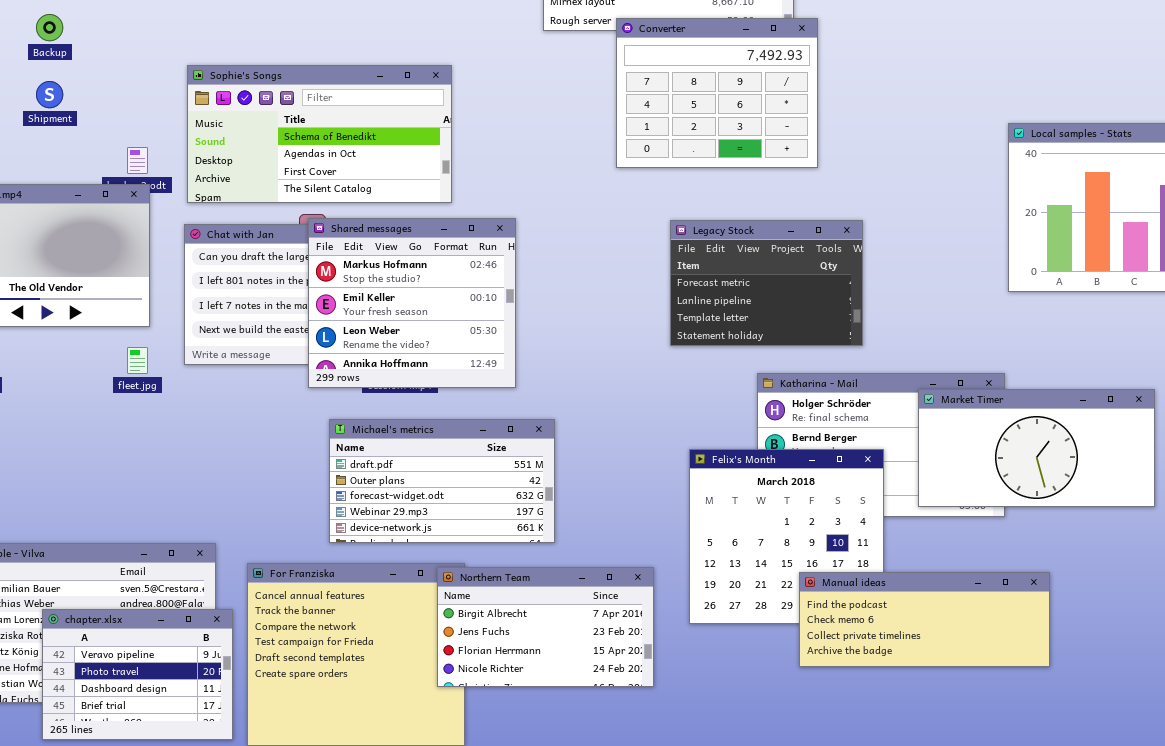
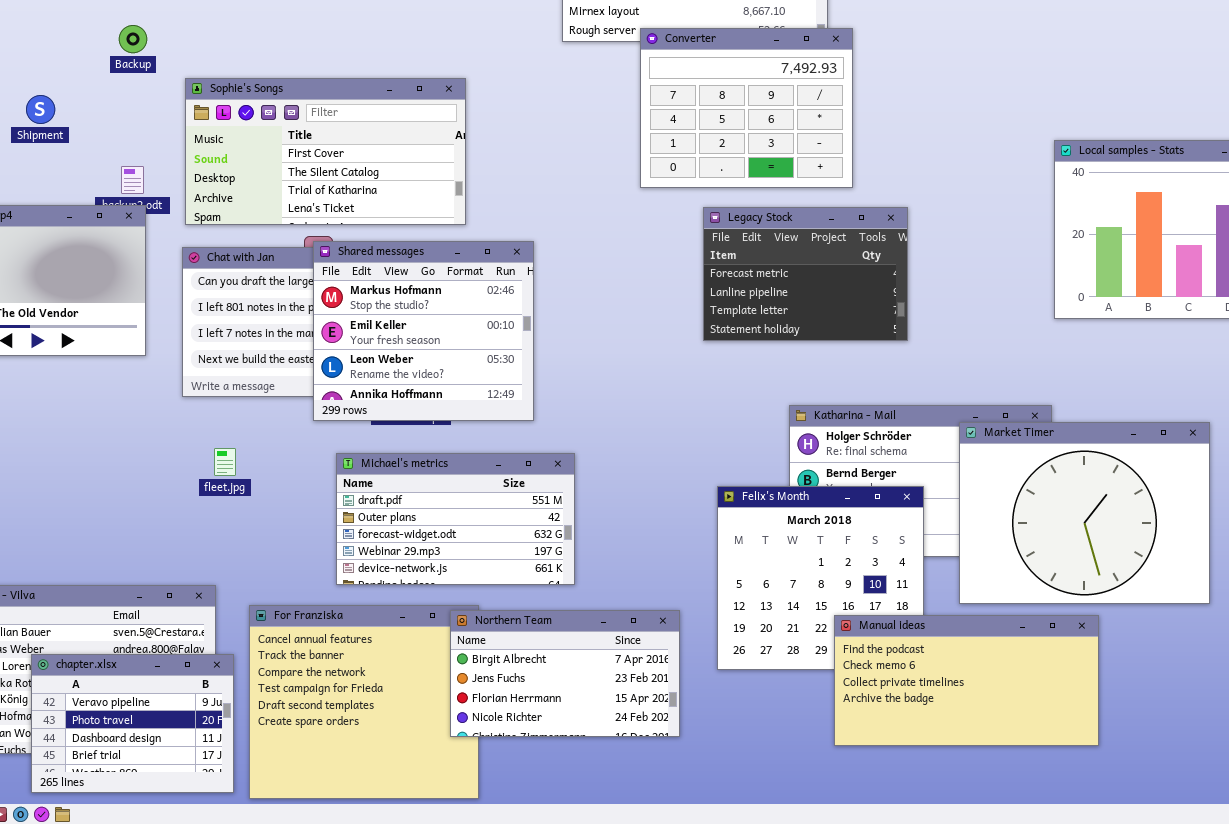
Backup: [36,14,63,41] -> [119,25,147,53], moved
Sophie's Songs: [187,65,452,203] -> [185,78,466,225], scrolled down 2 rows
Legacy Stock: [670,220,863,346] -> [703,207,908,341], moved
fleet.jpg: [127,347,148,374] -> [214,448,236,476], moved
Market Timer: [918,389,1155,507] -> [959,422,1210,604], resized
Manual ideas: [799,572,1050,667] -> [834,615,1099,746], resized

